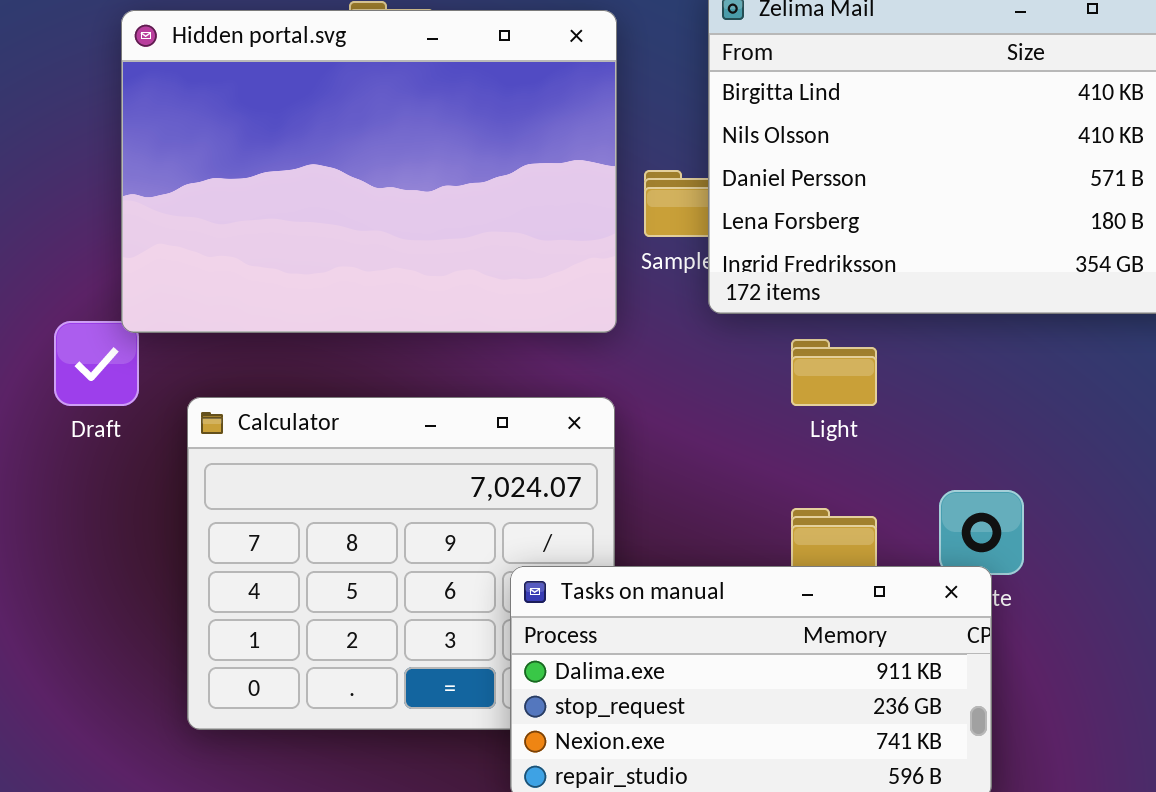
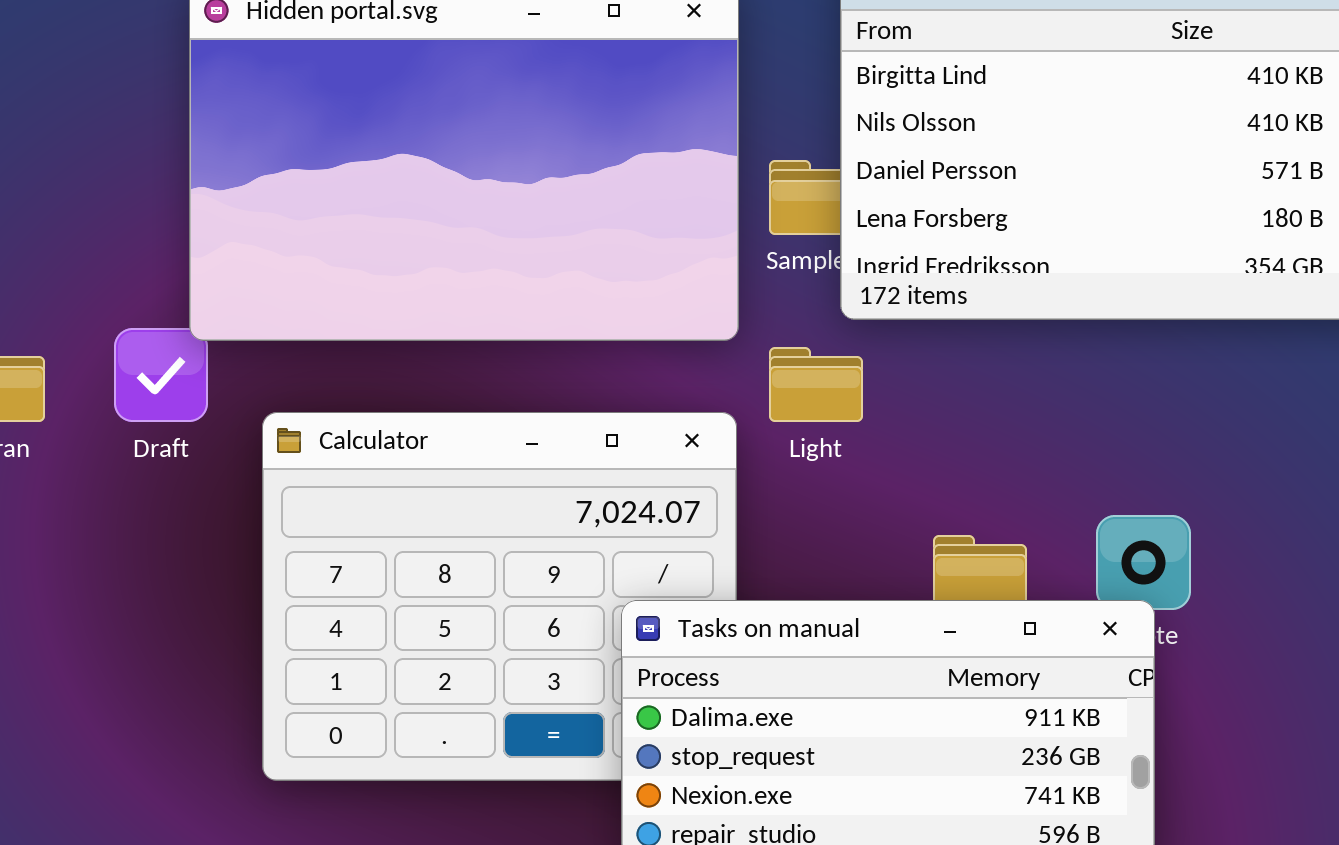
Light: [791,339,877,406] -> [769,347,863,422], moved

